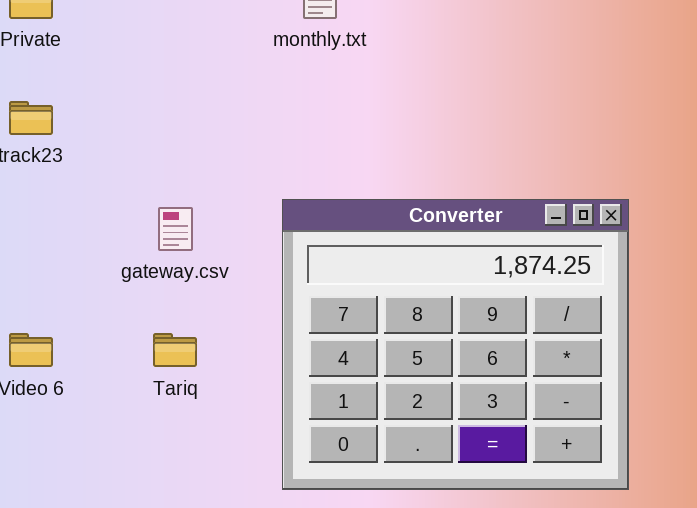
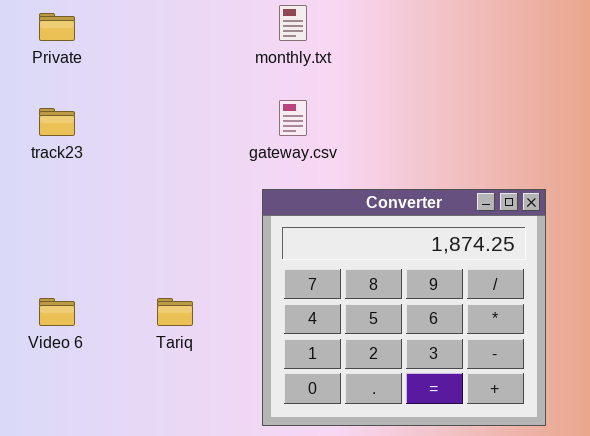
gateway.csv: [158,207,193,251] -> [279,100,307,136], moved

